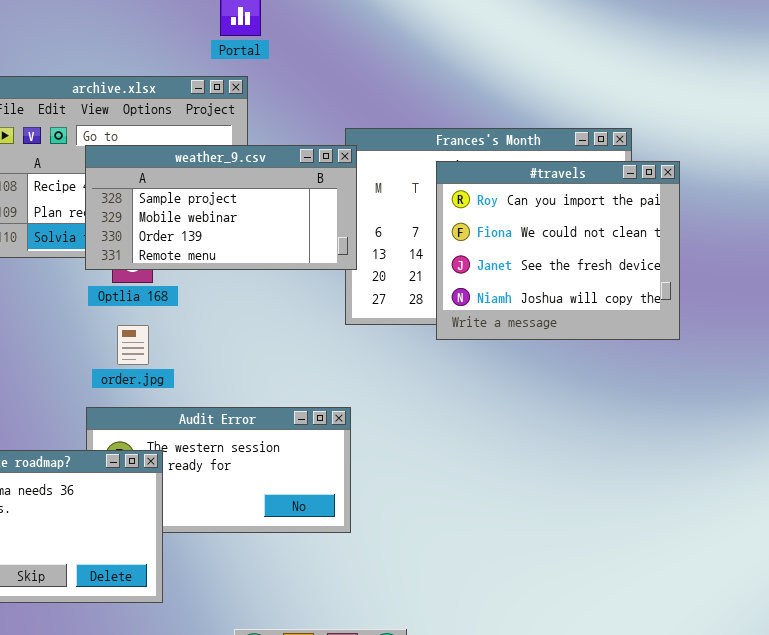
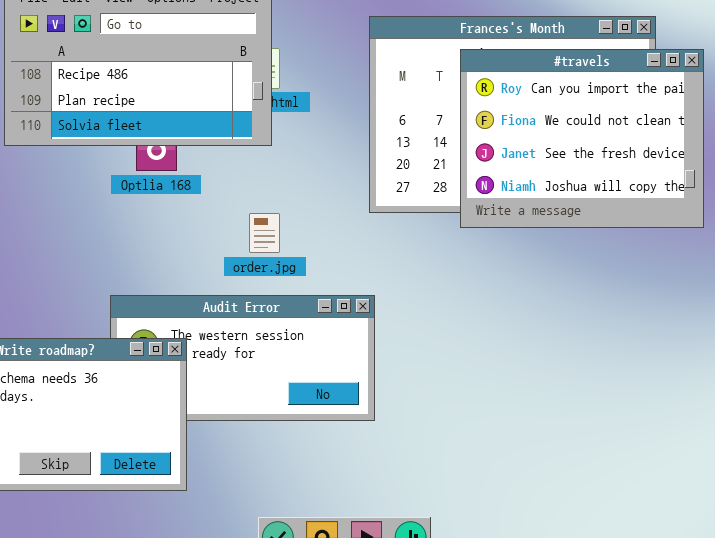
weather_9.csv: [85,145,357,270] -> none, closed
order.jpg: [117,325,149,365] -> [249,213,280,253], moved

